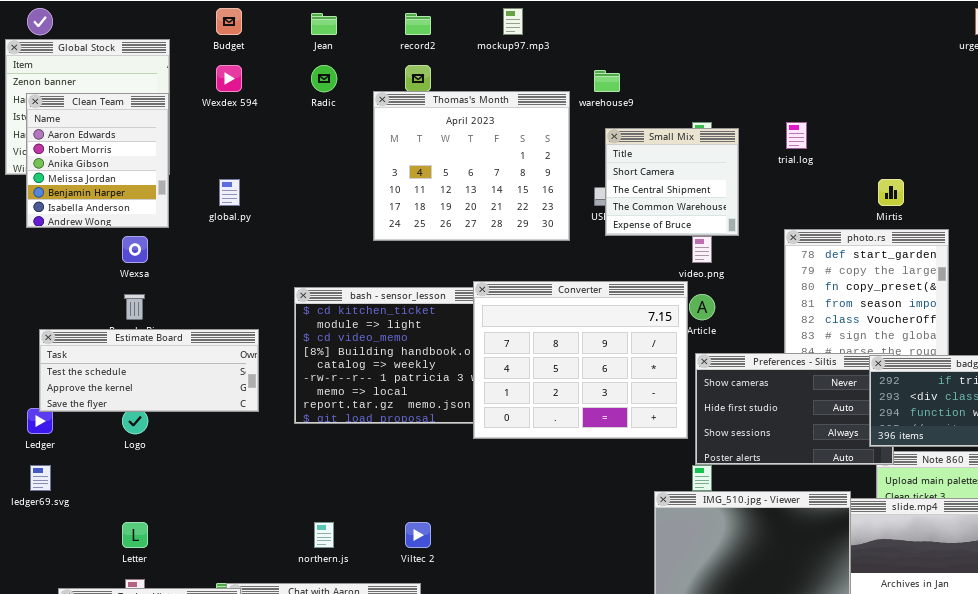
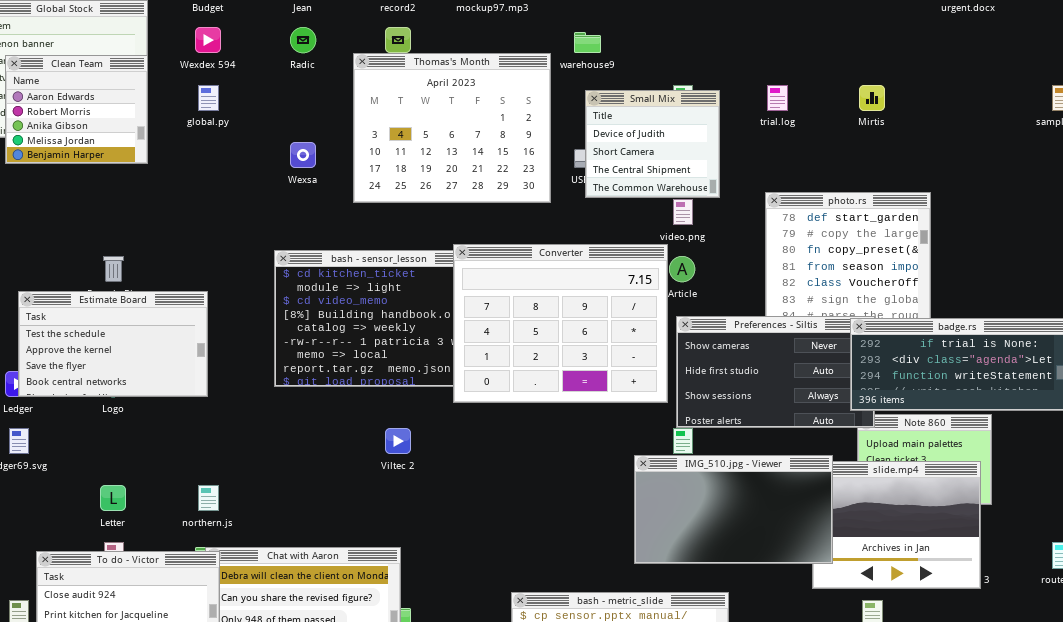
Clean Team: [26,93,169,228] -> [5,55,148,164], resized
Small Mix: [605,128,739,236] -> [585,90,720,198], scrolled up 1 row
global.py: [219,179,240,206] -> [198,85,219,111], moved
Mirtis: [878,179,904,206] -> [859,85,885,111], moved
Wexsa: [122,236,148,263] -> [290,142,316,168], moved
Estimate Board: [39,329,259,412] -> [18,291,208,397], resized
northern.js: [314,522,334,548] -> [198,485,219,511], moved
Viltec 2: [405,522,431,548] -> [385,428,411,454], moved

